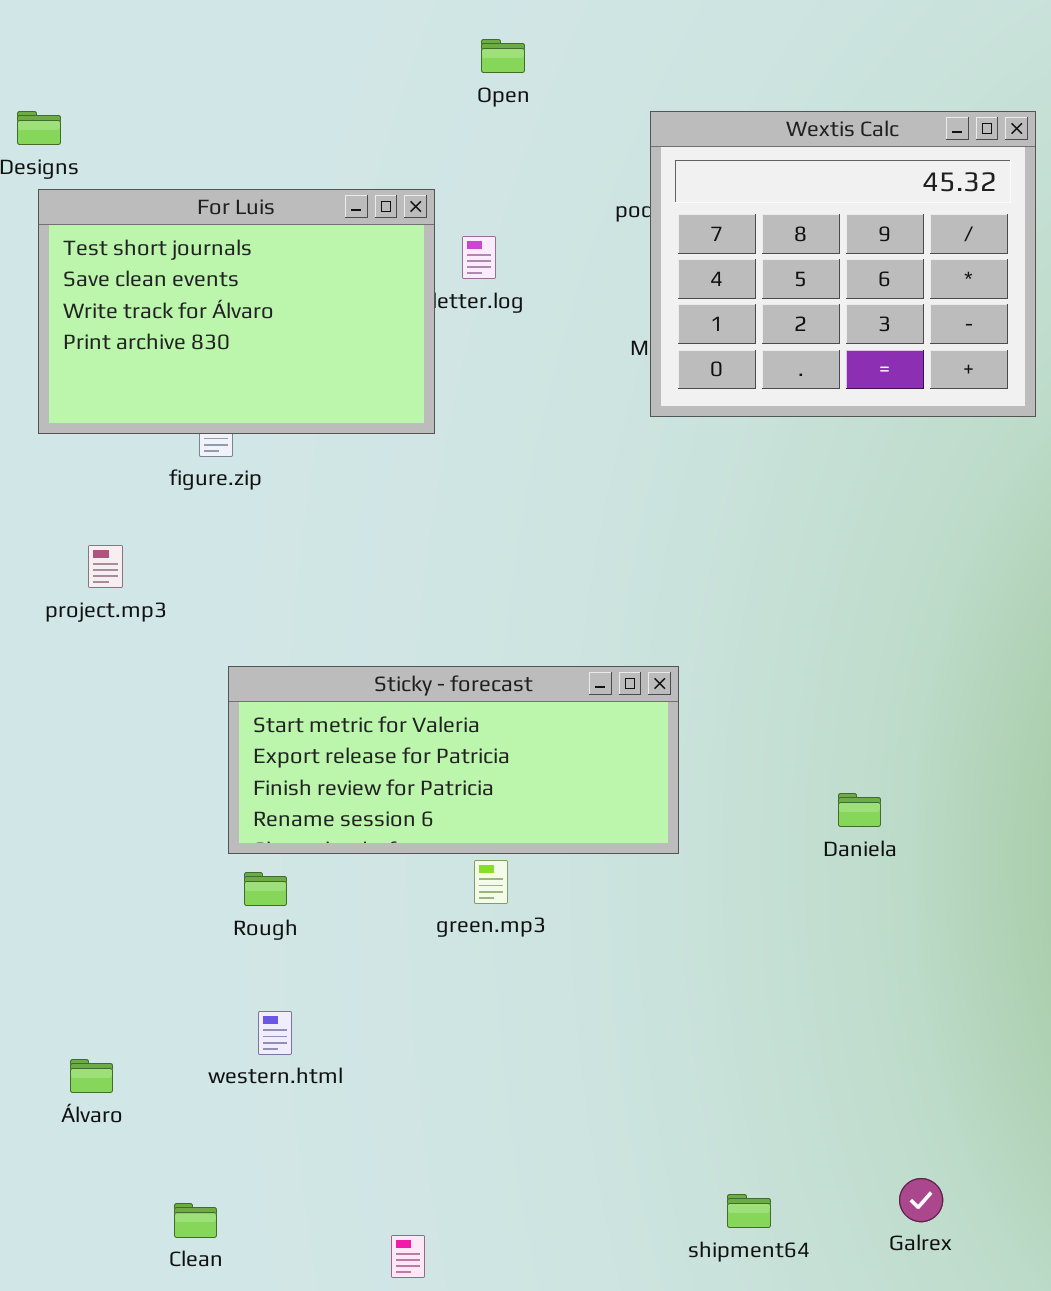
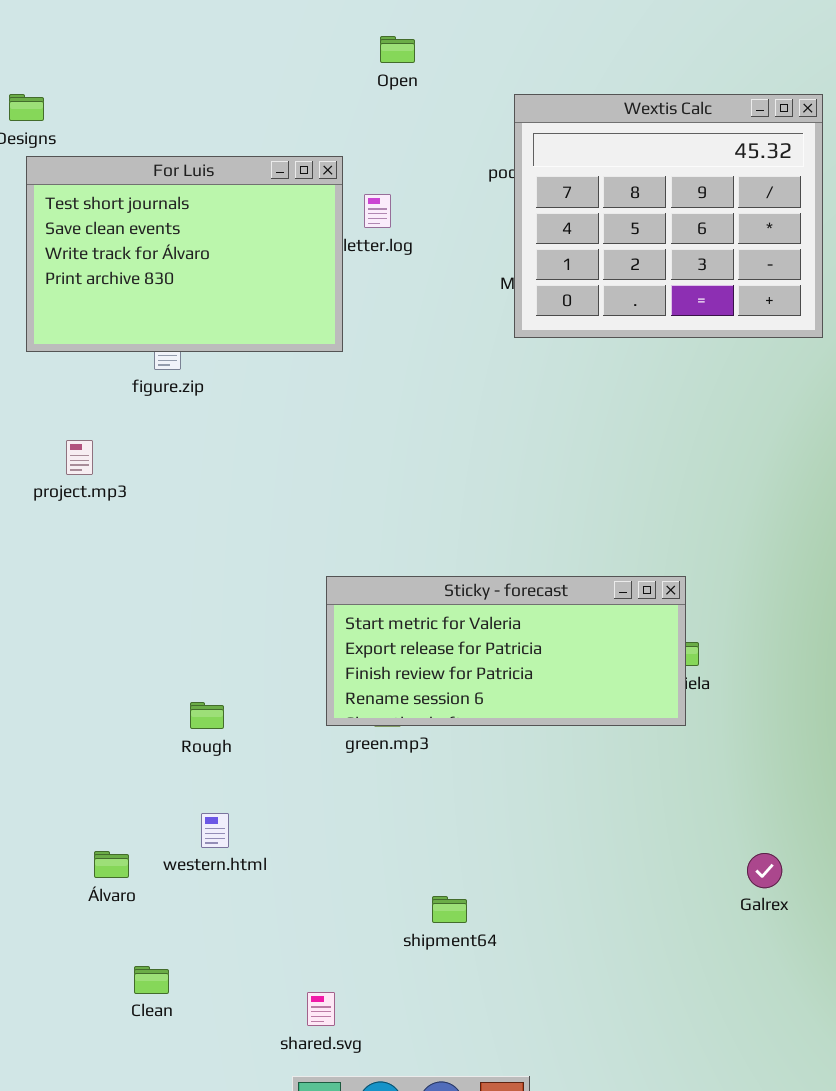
Sticky - forecast: [228,666,679,854] -> [326,576,686,726], moved
Álvaro: [70,1059,113,1093] -> [94,851,129,878], moved
Galrex: [899,1178,943,1222] -> [747,853,782,888], moved
shipment64: [727,1194,771,1228] -> [432,896,467,923], moved

